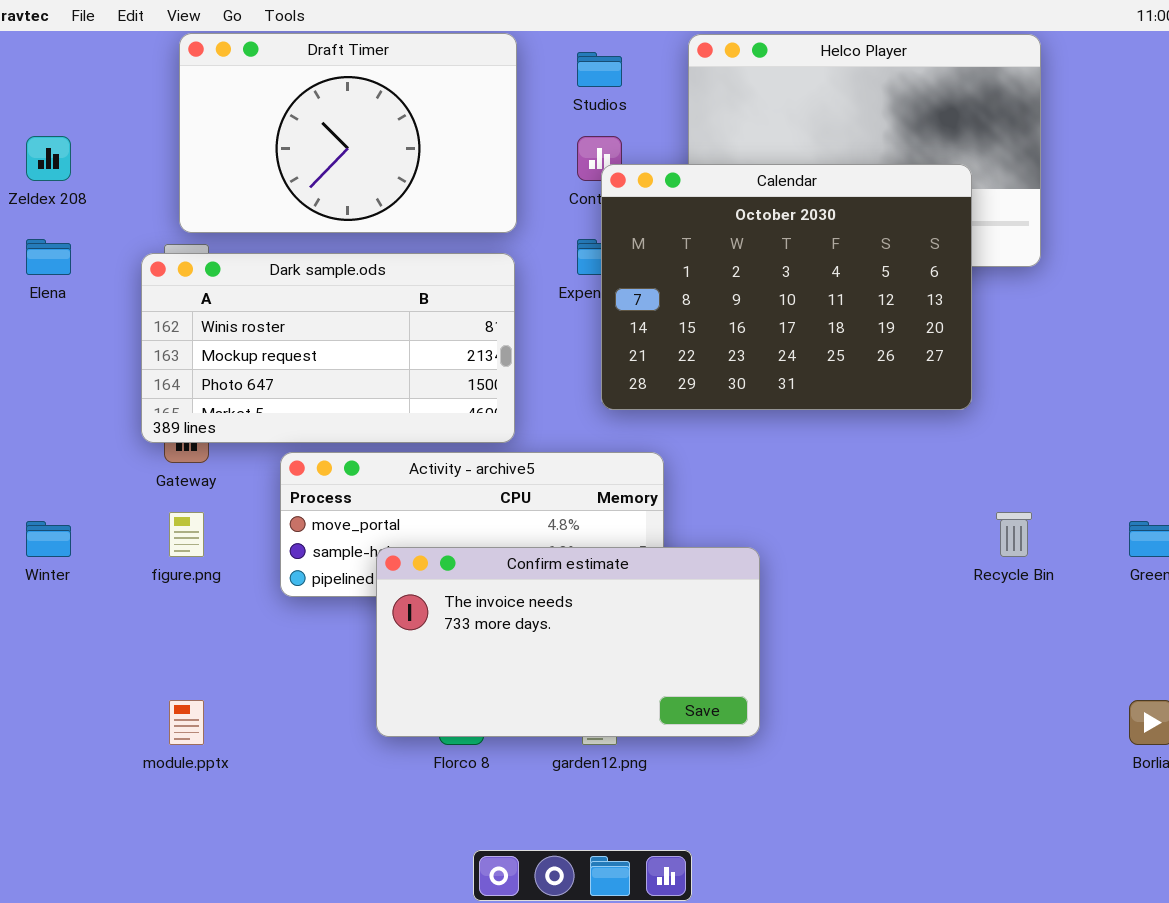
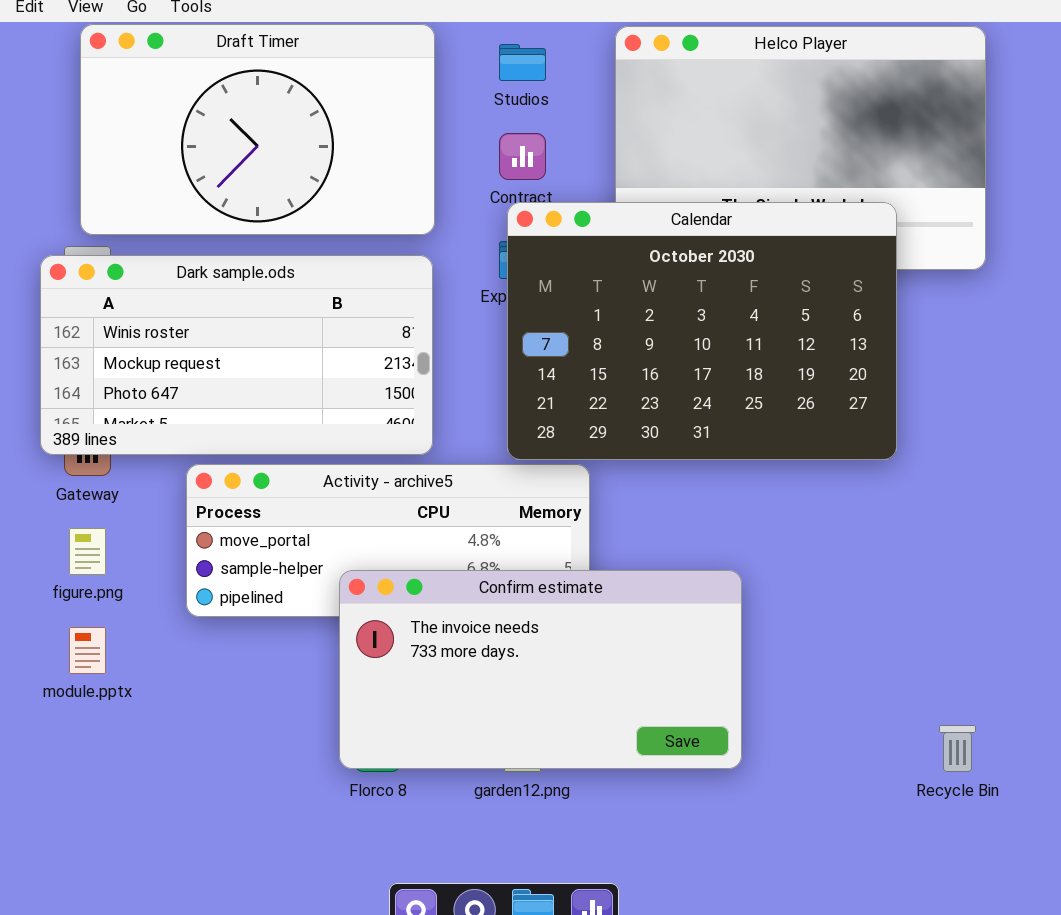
Calendar: [601,164,972,410] -> [507,202,897,460], moved
Recycle Bin: [996,512,1032,557] -> [939,725,976,772], moved
Confirm estimate: [376,547,760,737] -> [339,570,742,769], moved
module.pptx: [169,700,204,745] -> [69,627,106,674], moved

